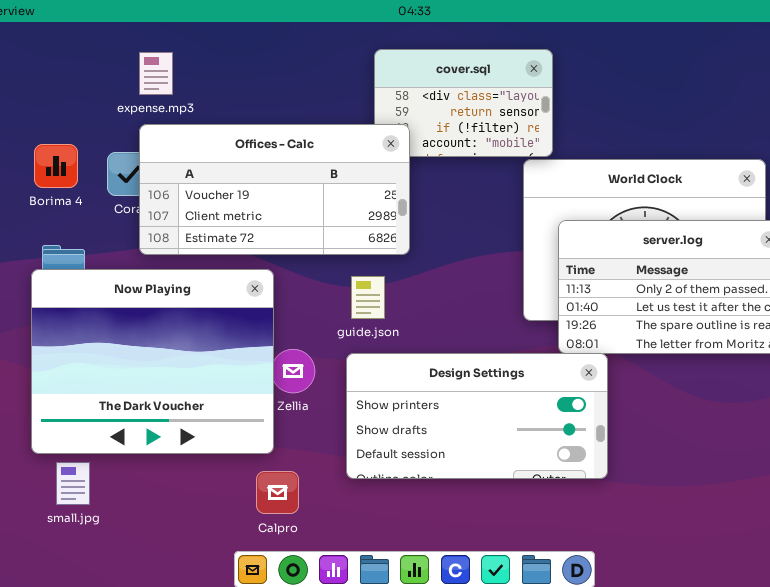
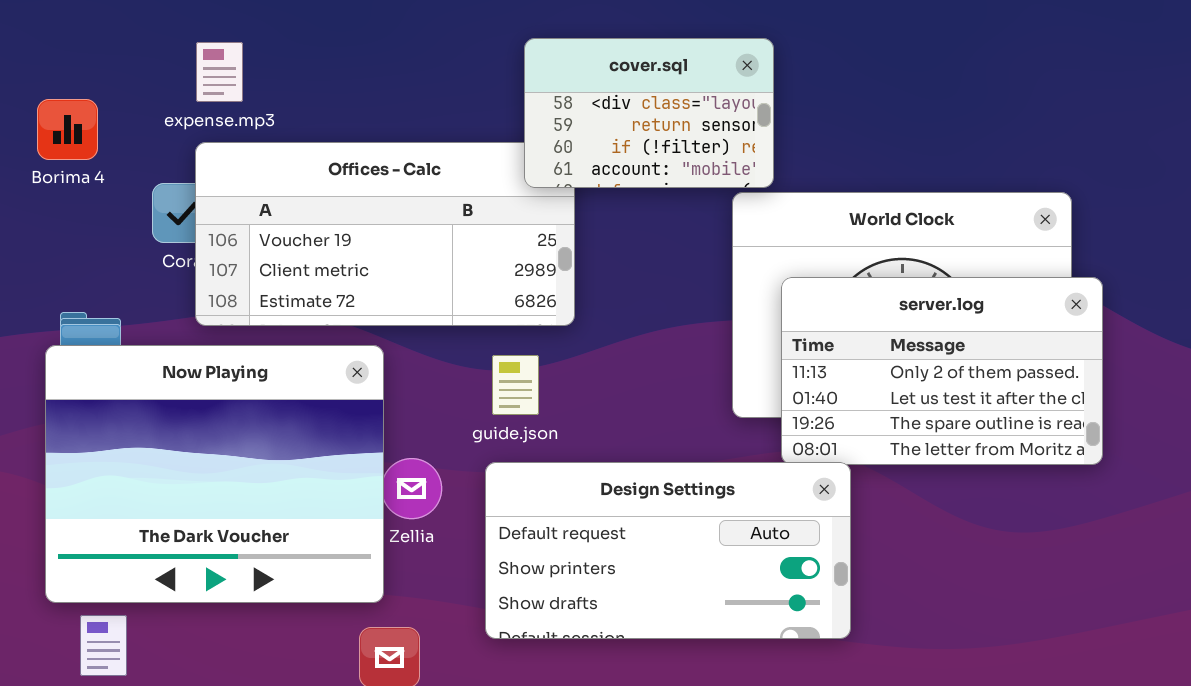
cover.sql: [374,49,553,157] -> [524,38,774,188], raised
Borima 4: [34,144,78,188] -> [37,99,98,160], moved
Design Settings: [346,353,608,479] -> [485,462,851,639], scrolled up 1 row

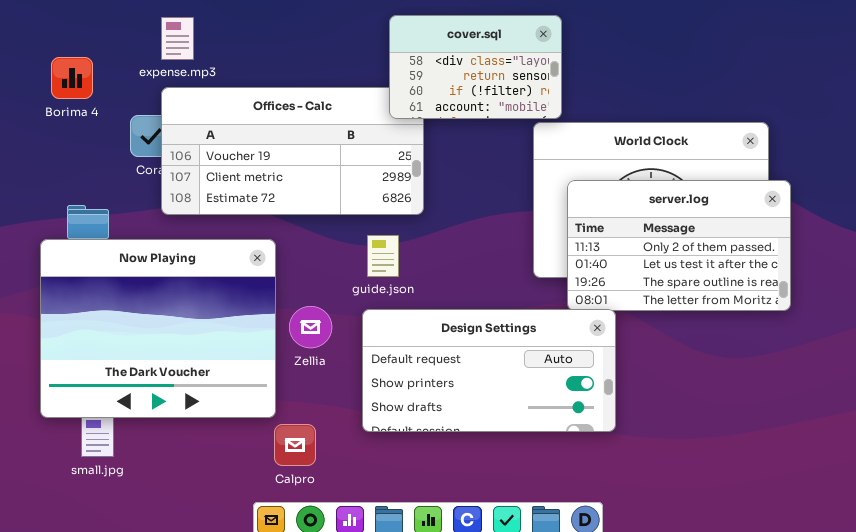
Now Playing: [45,345,384,603] -> [40,239,276,418], moved

